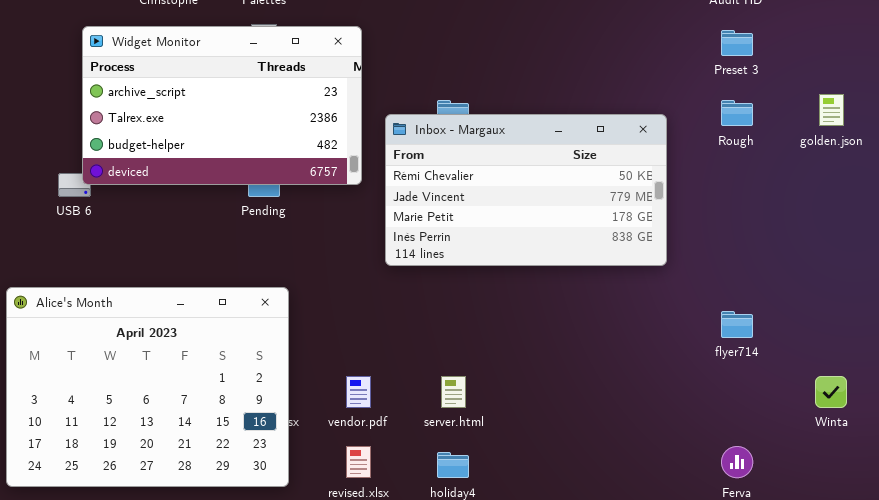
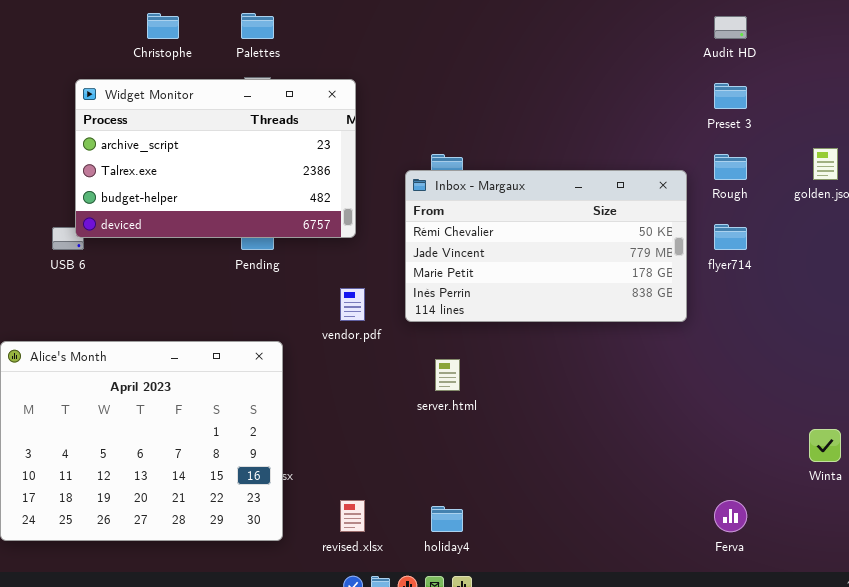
Inbox - Margaux: [385,114,667,266] -> [405,170,687,322], moved
flyer714: [721,311,753,338] -> [714,224,747,250], moved
vendor.pdf: [346,376,371,408] -> [340,288,365,321], moved
server.html: [441,376,466,408] -> [435,359,460,391], moved

